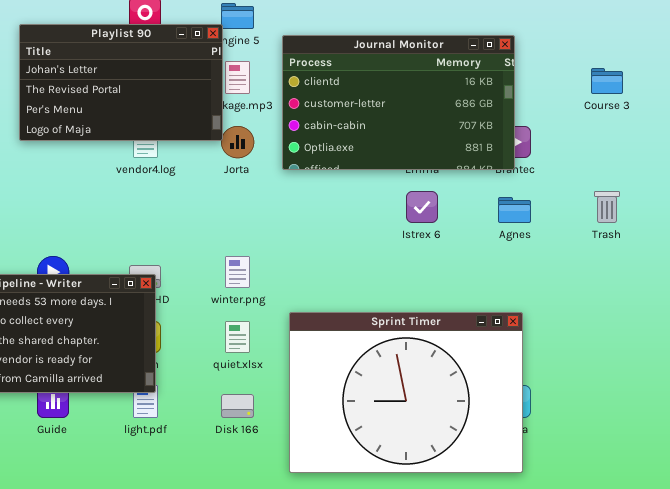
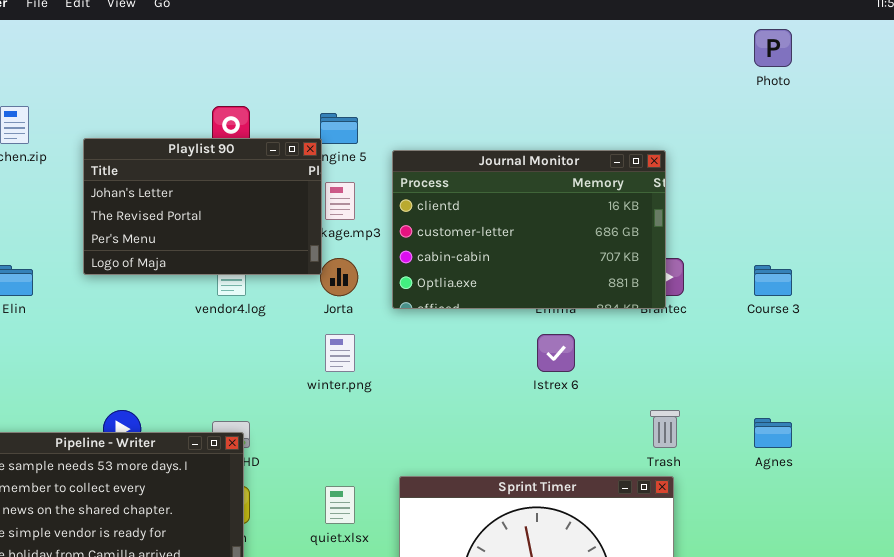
Course 3: [591,68,623,94] -> [754,265,792,296], moved
Trash: [594,191,620,223] -> [650,410,680,448], moved
Agnes: [498,197,531,223] -> [754,418,792,448], moved
winter.png: [225,256,250,288] -> [325,334,355,372], moved

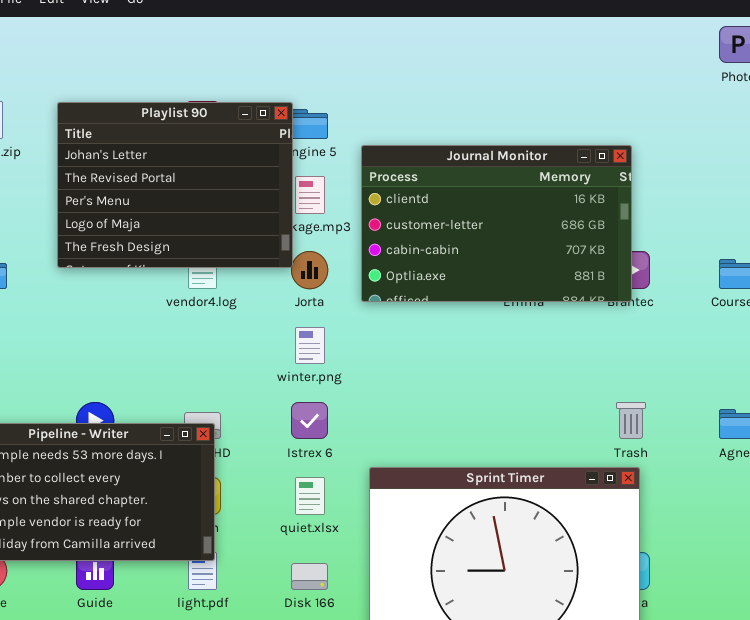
Playlist 90: [83,138,322,275] -> [57,102,293,268], resized
Istrex 6: [537,334,575,372] -> [291,402,328,439], moved

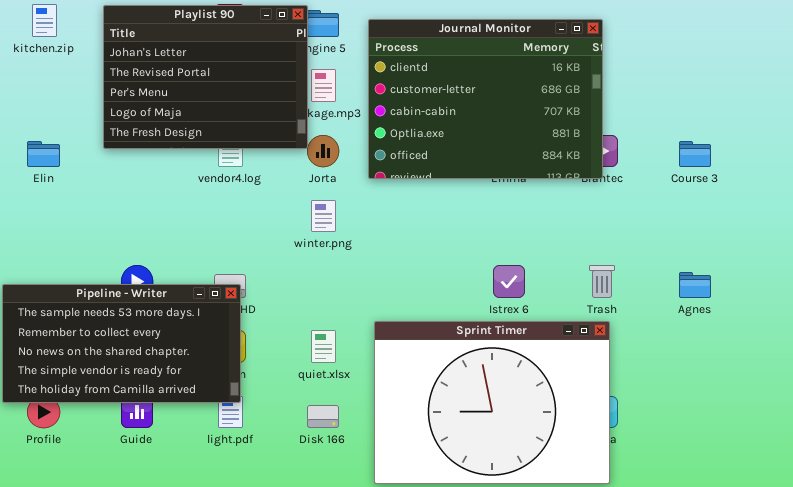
Journal Monitor: [361,145,632,302] -> [368,19,603,179], resized
Istrex 6: [291,402,328,439] -> [493,265,525,298], moved

